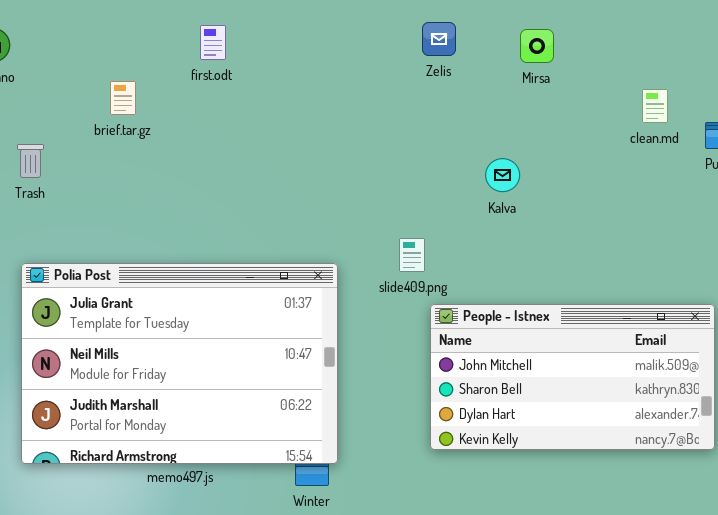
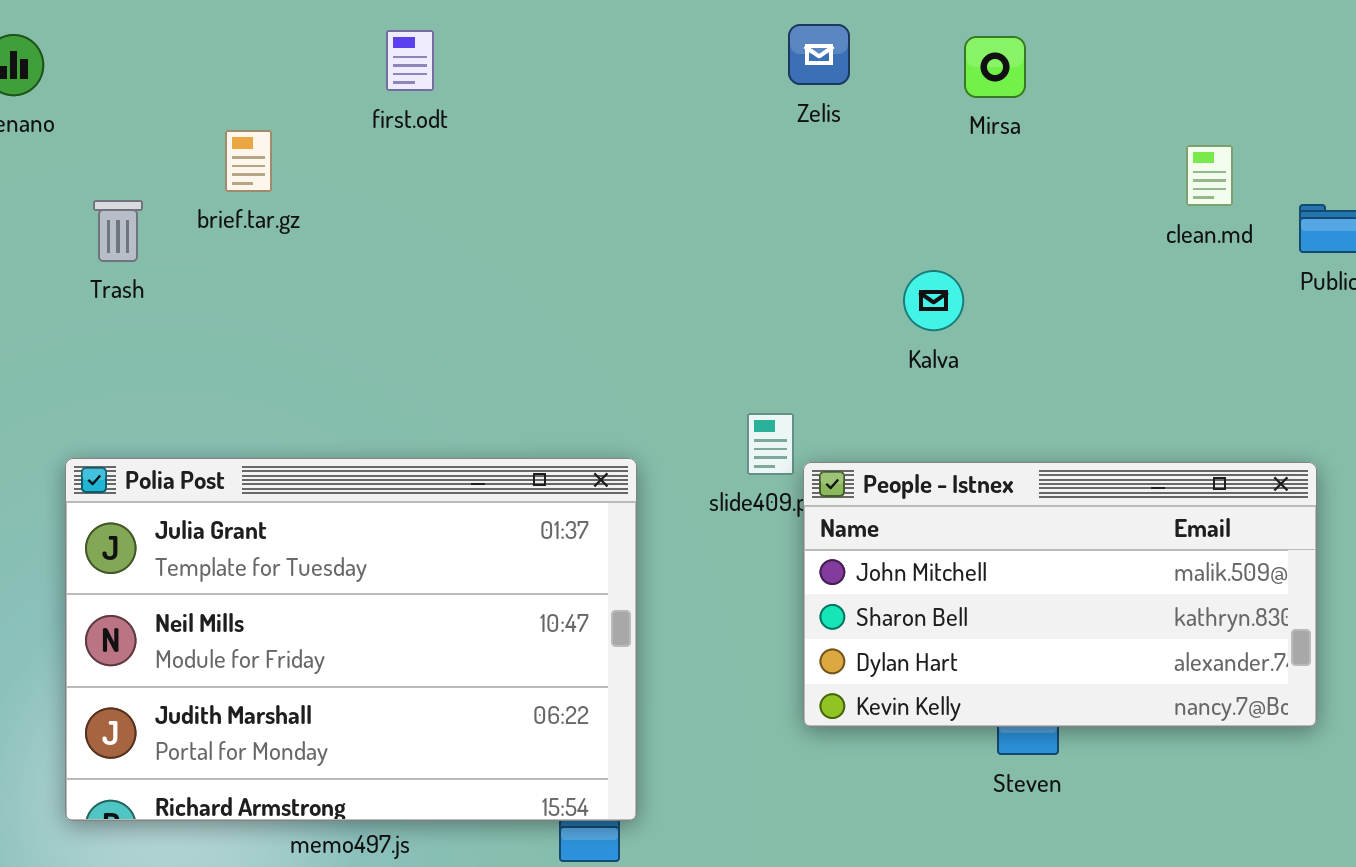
Trash: [17,144,44,178] -> [93,200,143,262], moved
People - Istnex: [430,304,715,450] -> [803,462,1317,727], moved

